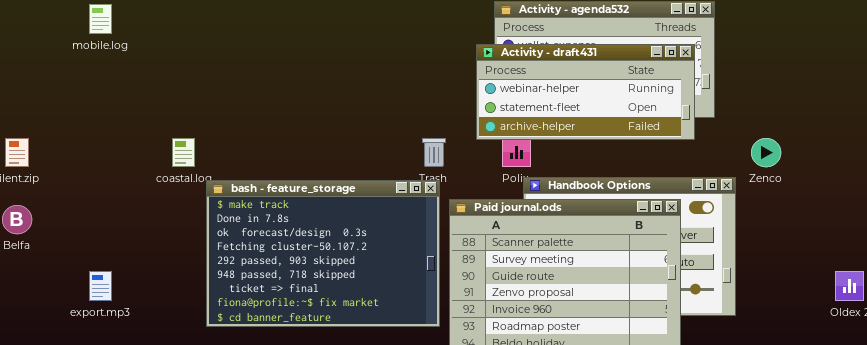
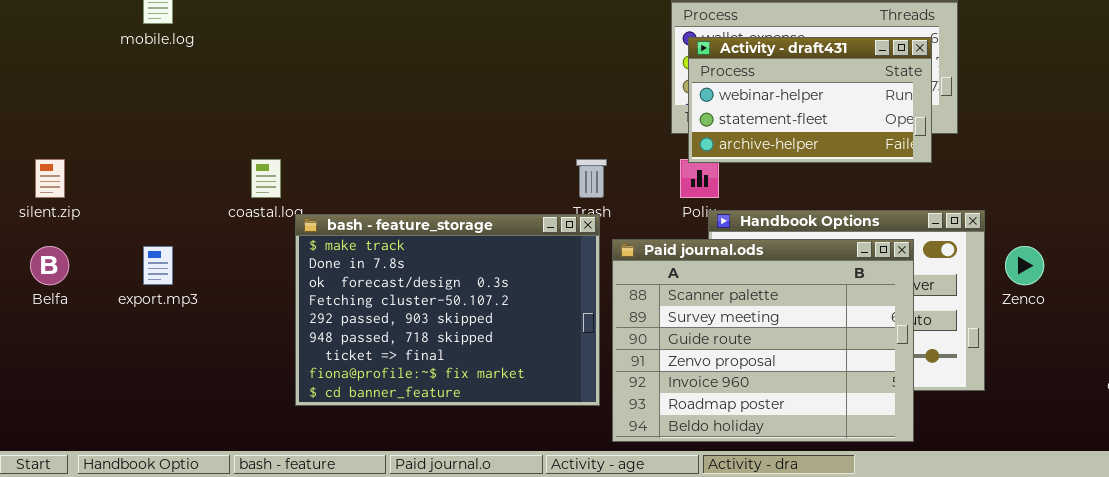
Activity - draft431: [476,44,695,140] -> [688,37,932,163], resized
Zenco: [751,138,781,167] -> [1005,246,1044,285], moved
export.mp3: [89,271,112,301] -> [143,246,173,285], moved

